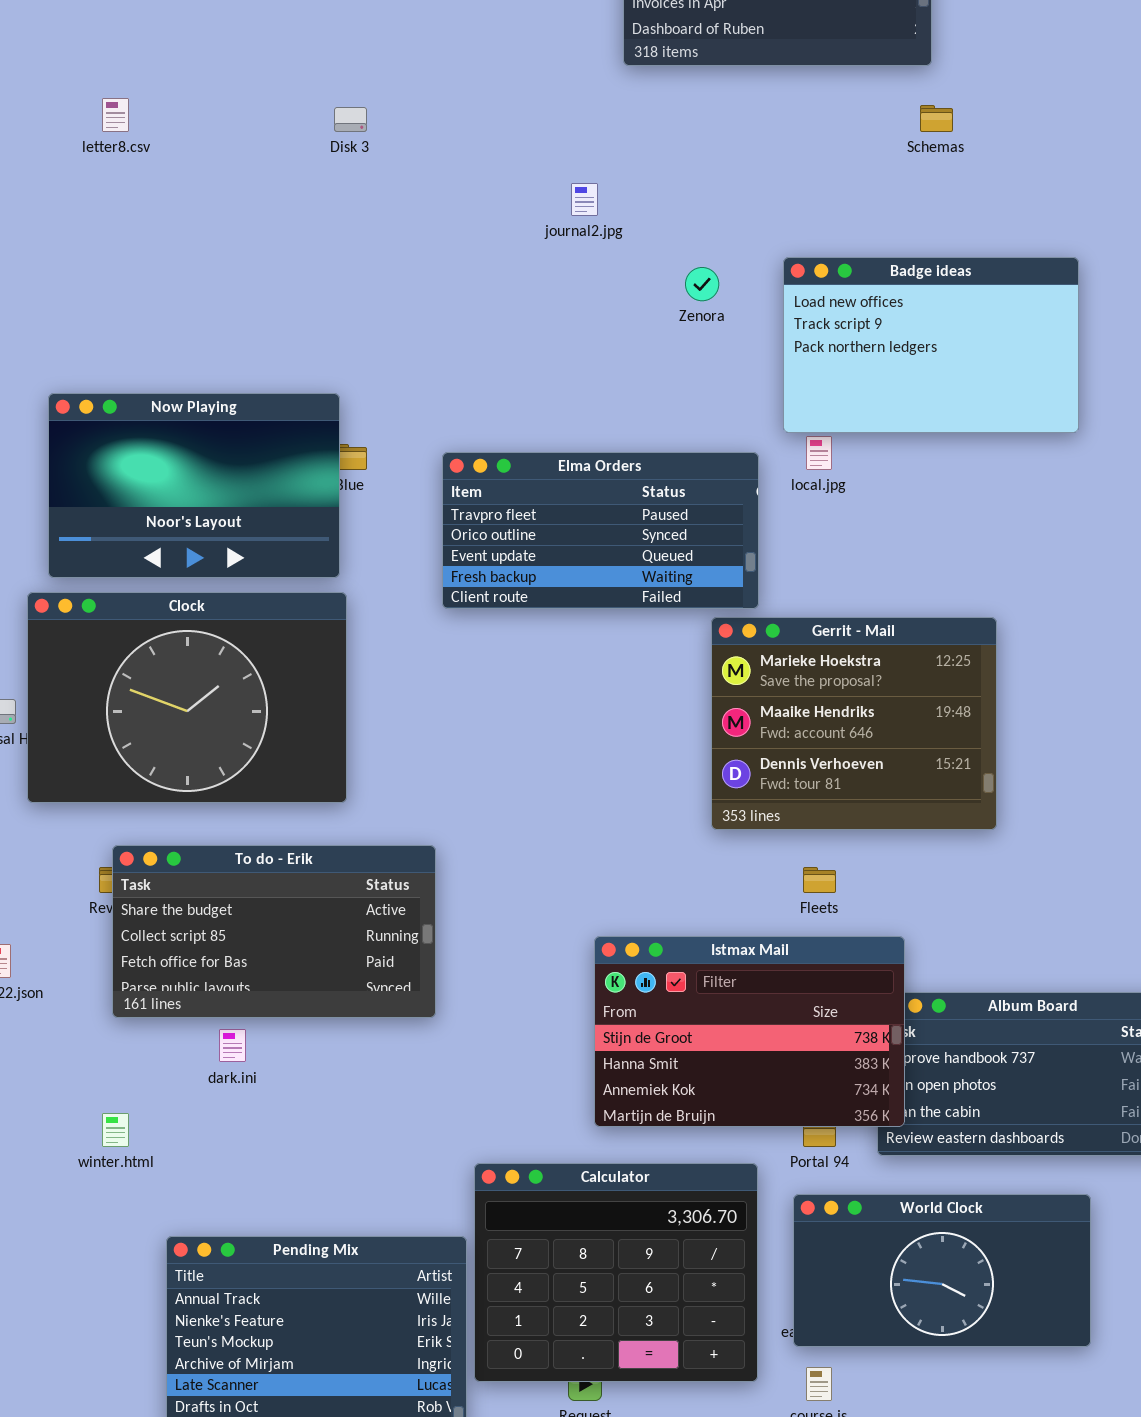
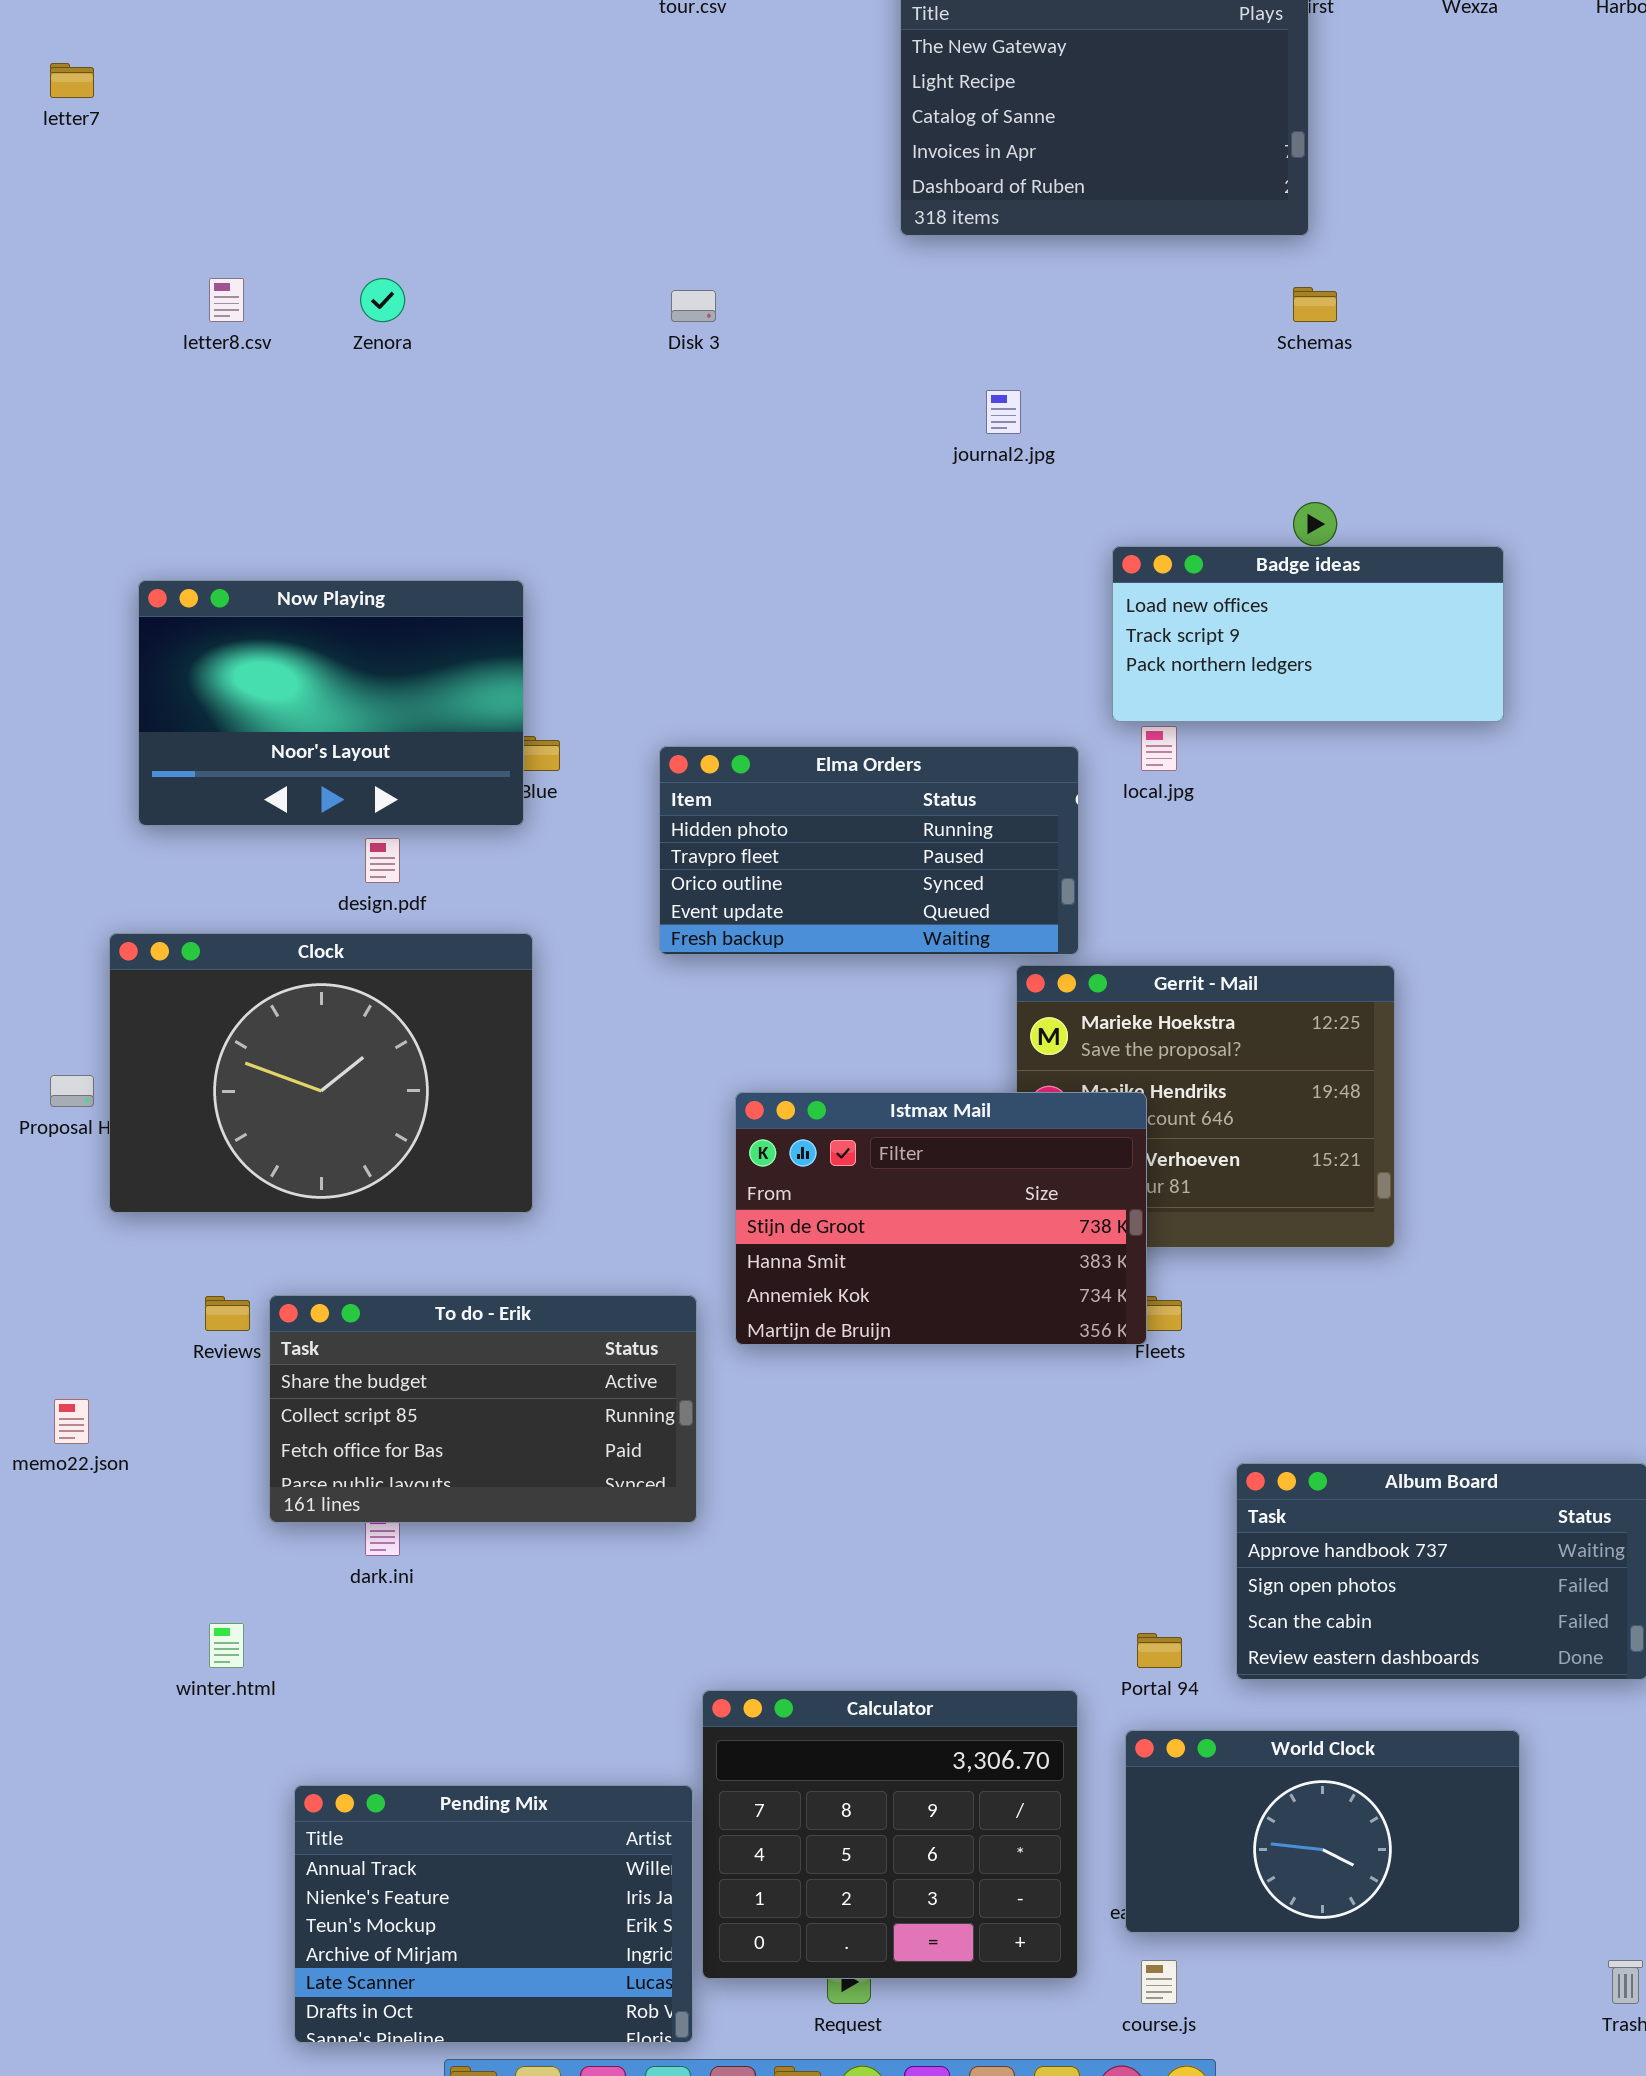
Disk 3: [334,107,367,132] -> [671,290,716,322], moved
journal2.jpg: [571,183,598,216] -> [986,390,1021,434], moved
Badge ideas: [783,257,1079,433] -> [1112,546,1504,722], resized
Zenora: [685,267,719,301] -> [360,278,405,322], moved
Now Playing: [48,393,340,578] -> [138,580,524,826], moved
Elma Orders: [442,452,759,609] -> [659,746,1079,955], scrolled up 1 row
To do - Erik: [112,845,436,1018] -> [269,1295,697,1523], moved
Istmax Mail: [594,936,905,1127] -> [735,1092,1147,1345], moved

